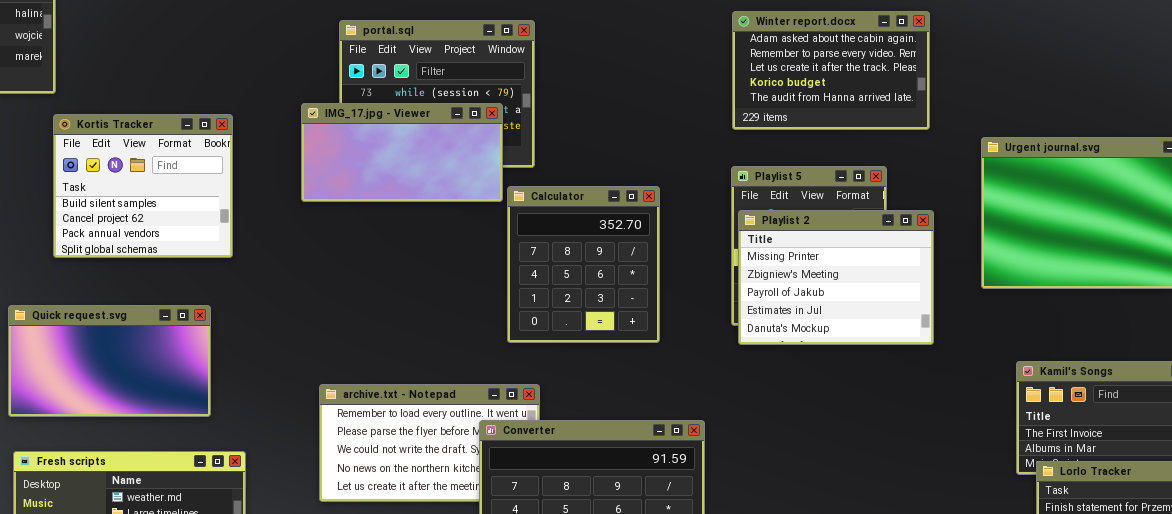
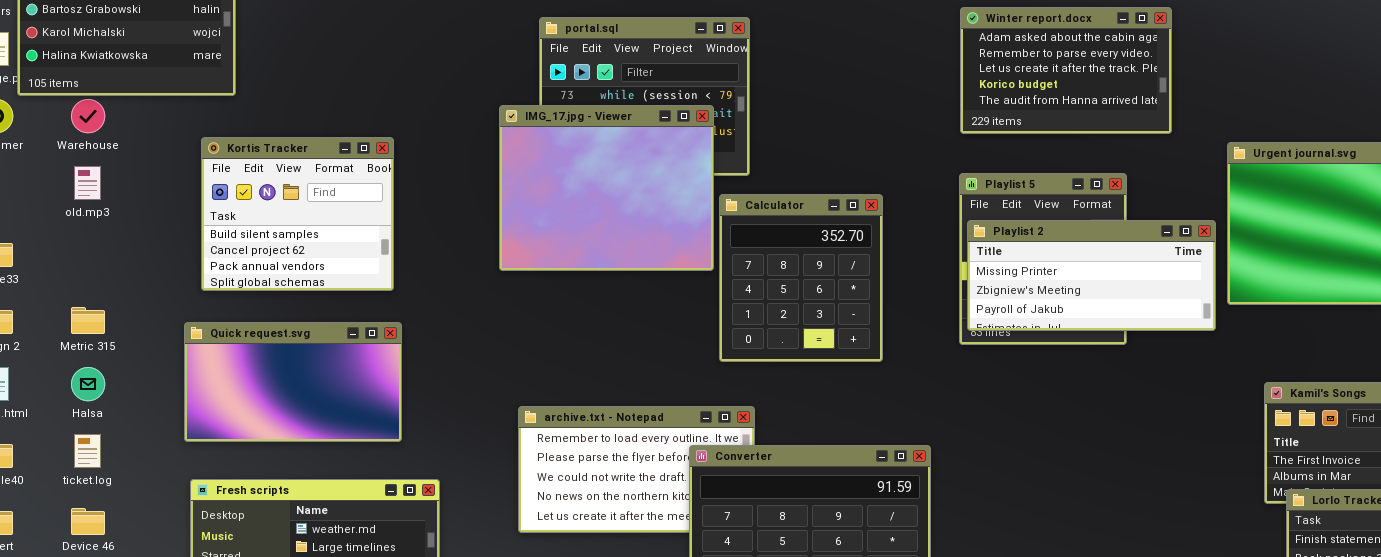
IMG_17.jpg - Viewer: [301,103,503,202] -> [499,105,714,271], resized
Kortis Tracker: [53,114,233,258] -> [201,137,394,291], moved
Playlist 2: [738,210,934,345] -> [967,220,1216,331], resized

